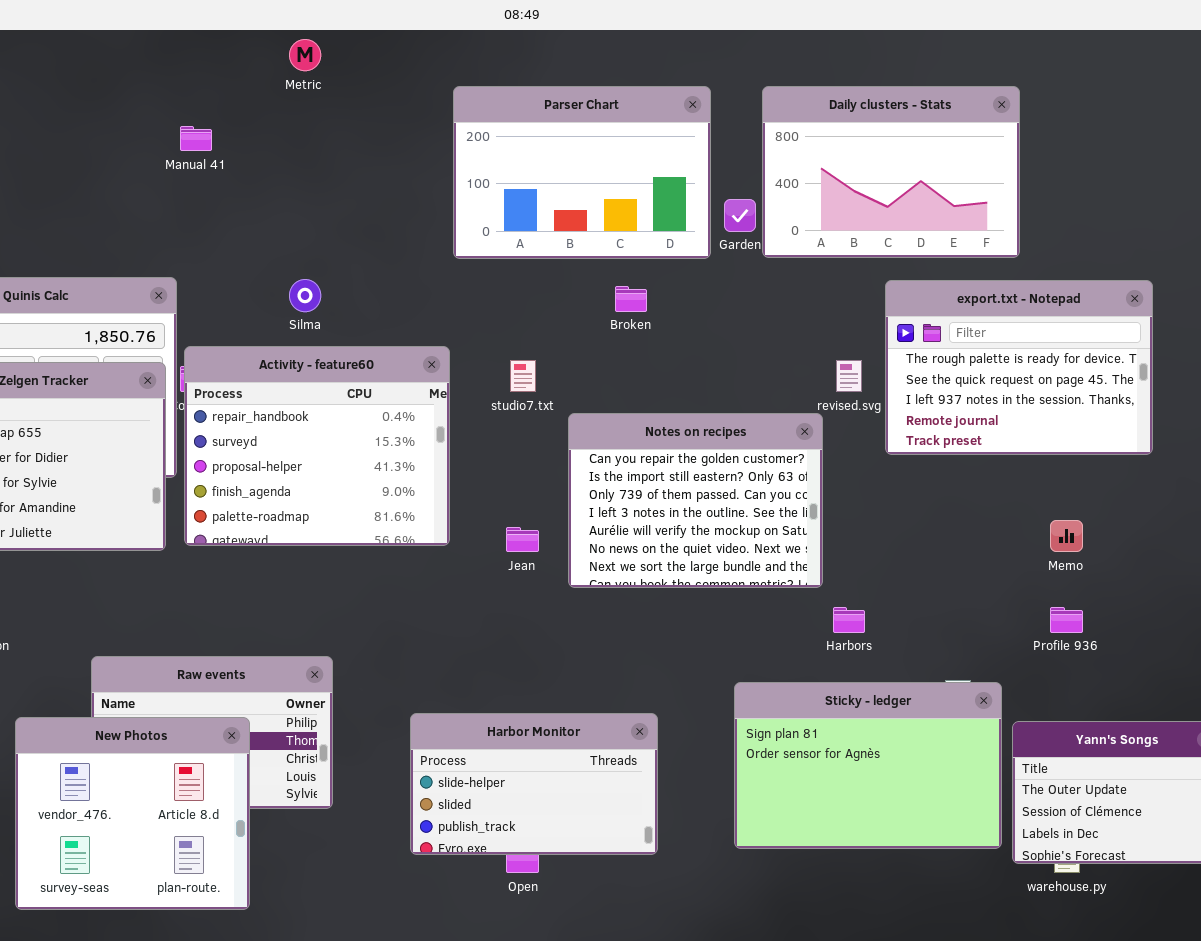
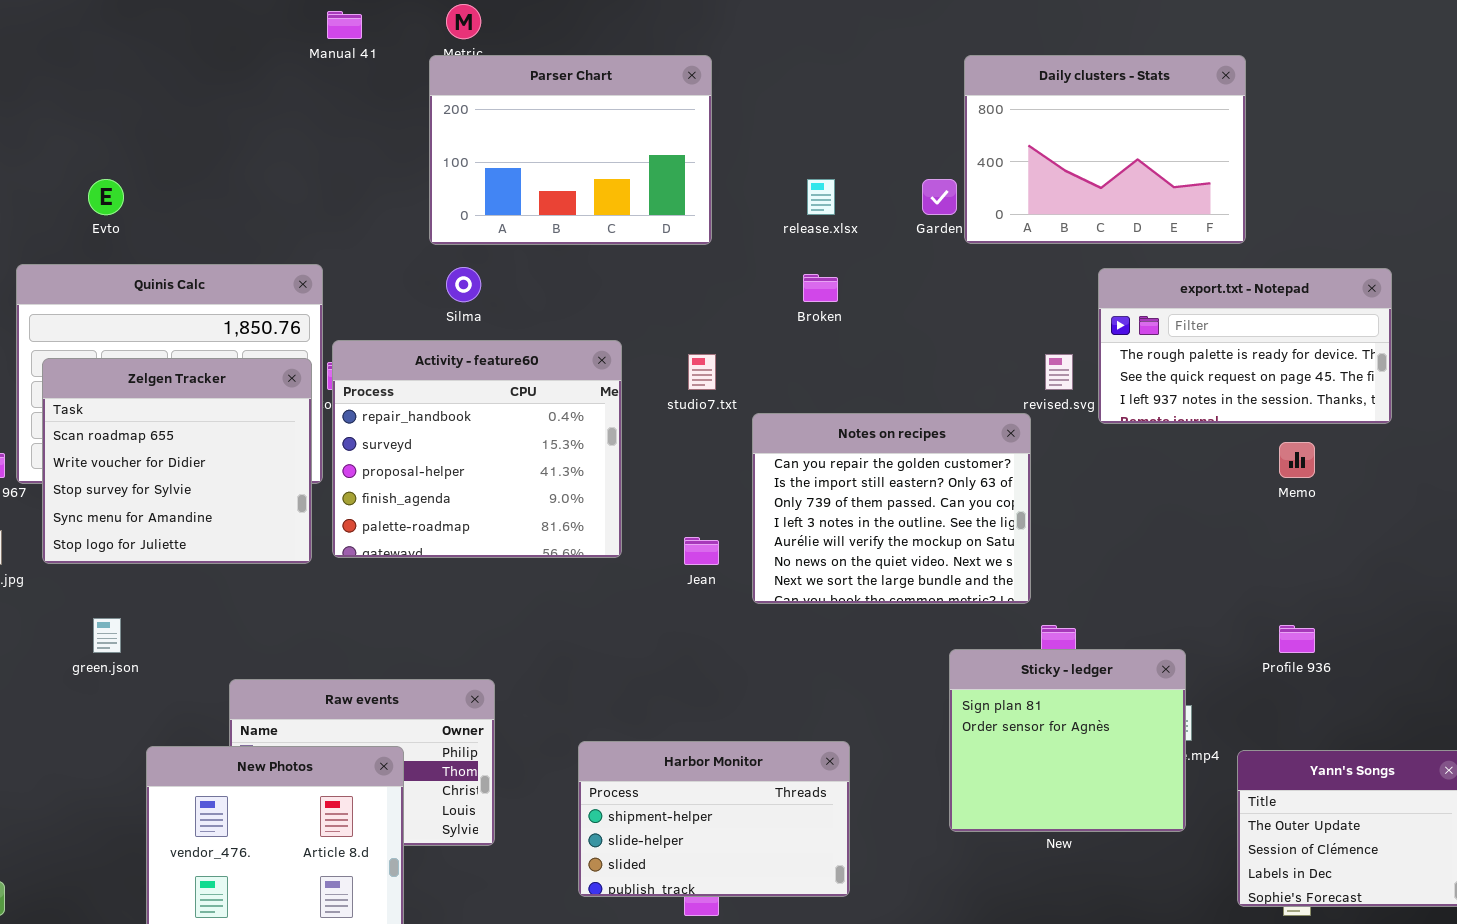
Parser Chart: [453,86,711,259] -> [429,55,712,245], moved
Manual 41: [180,126,212,151] -> [327,11,362,39], moved
export.txt - Notepad: [885,280,1153,455] -> [1098,268,1392,424], resized
Memo: [1050,520,1083,552] -> [1279,442,1315,478], moved
Sticky - ledger: [734,682,1002,849] -> [949,649,1186,832], moved, resized
Harbor Monitor: [410,713,658,855] -> [578,741,850,897], scrolled up 1 row

